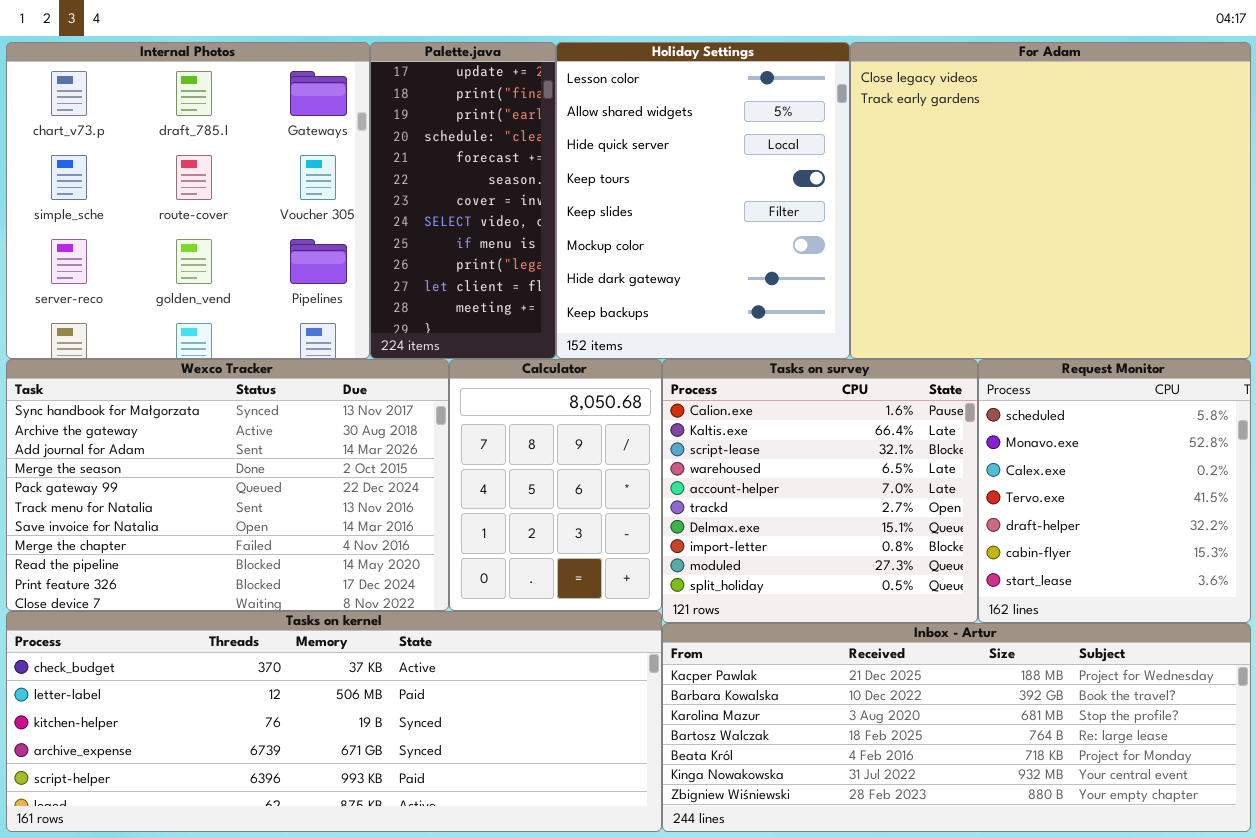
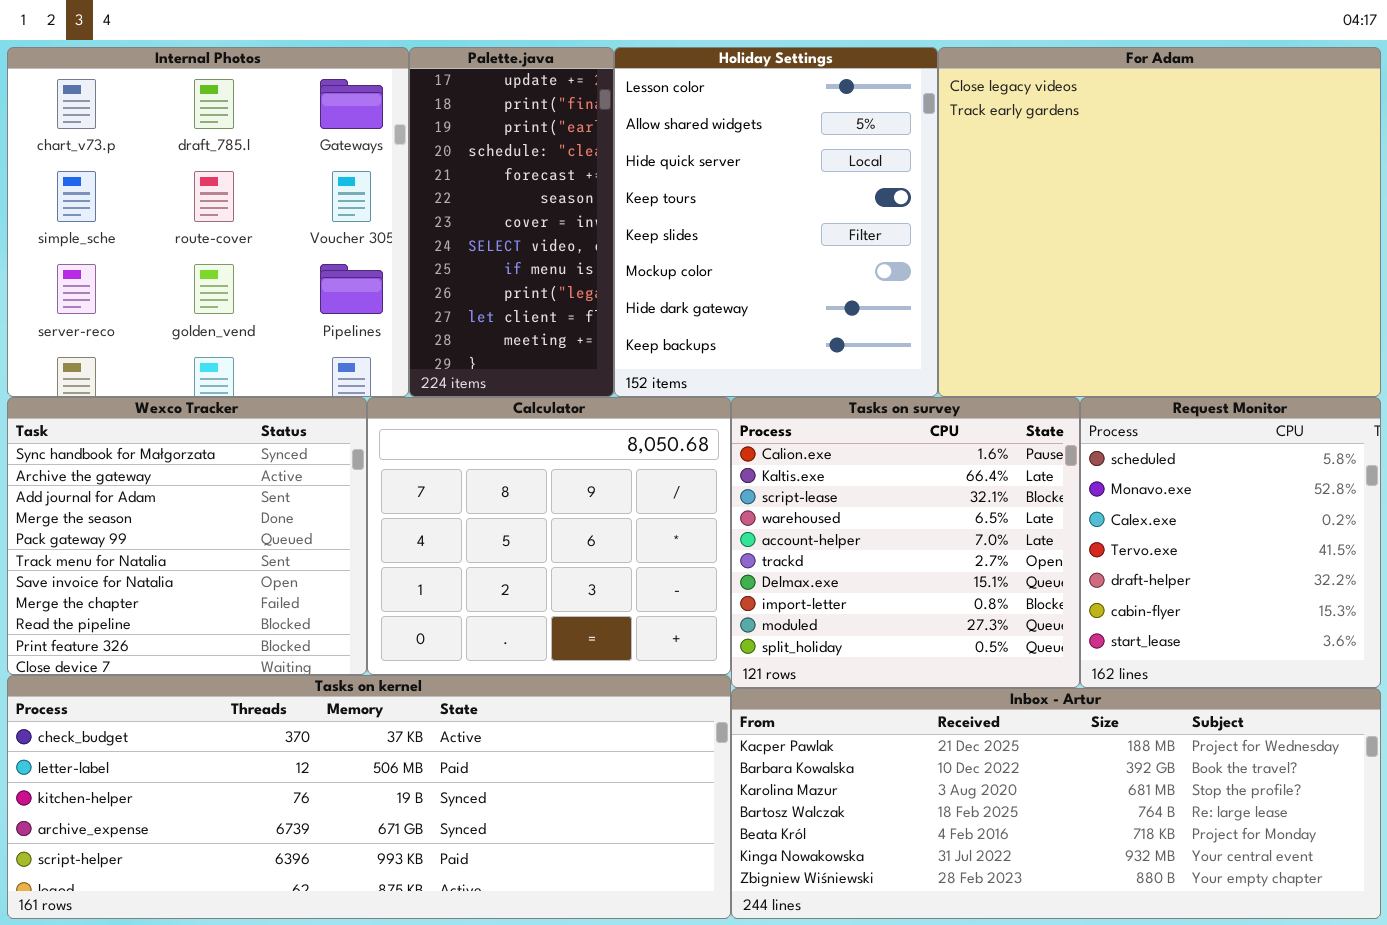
Wexco Tracker: [6,359,449,611] -> [7,397,367,675], resized
Calculator: [449,359,662,611] -> [367,397,731,675], resized

